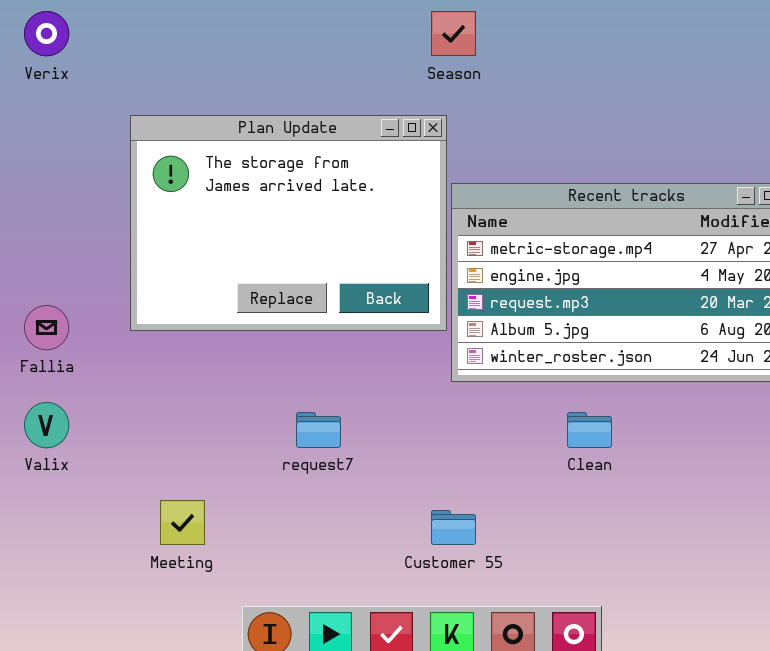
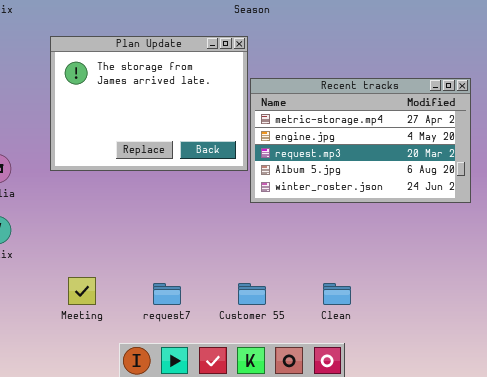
request7: [296,412,341,448] -> [153,283,181,305], moved
Clean: [567,412,612,448] -> [323,283,351,305], moved

